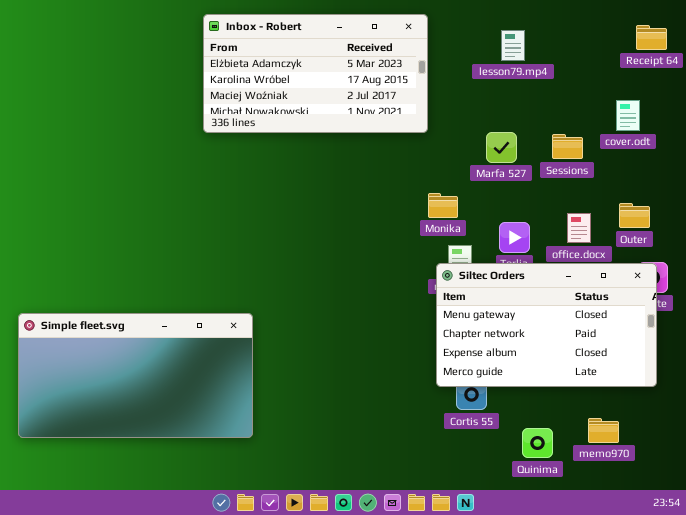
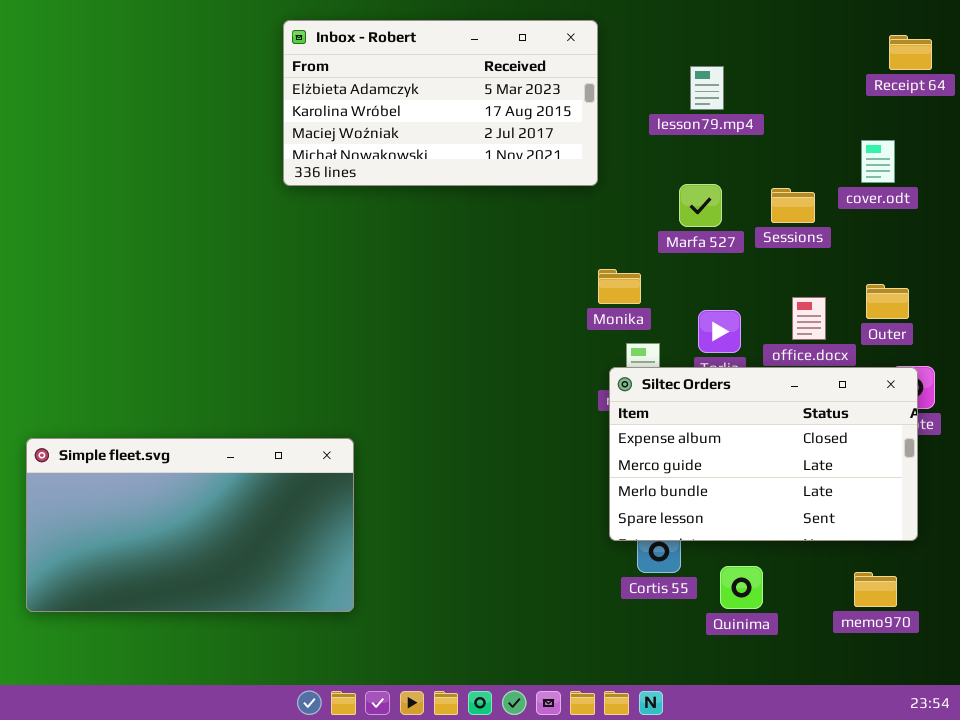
lesson79.mp4: [501,30,525,61] -> [690,66,724,110], moved
Siltec Orders: [436,263,657,387] -> [609,367,918,541], scrolled down 2 rows
memo970: [588,418,619,443] -> [854,572,897,607], moved
Quinima: [522,428,553,458] -> [720,566,763,609], moved

